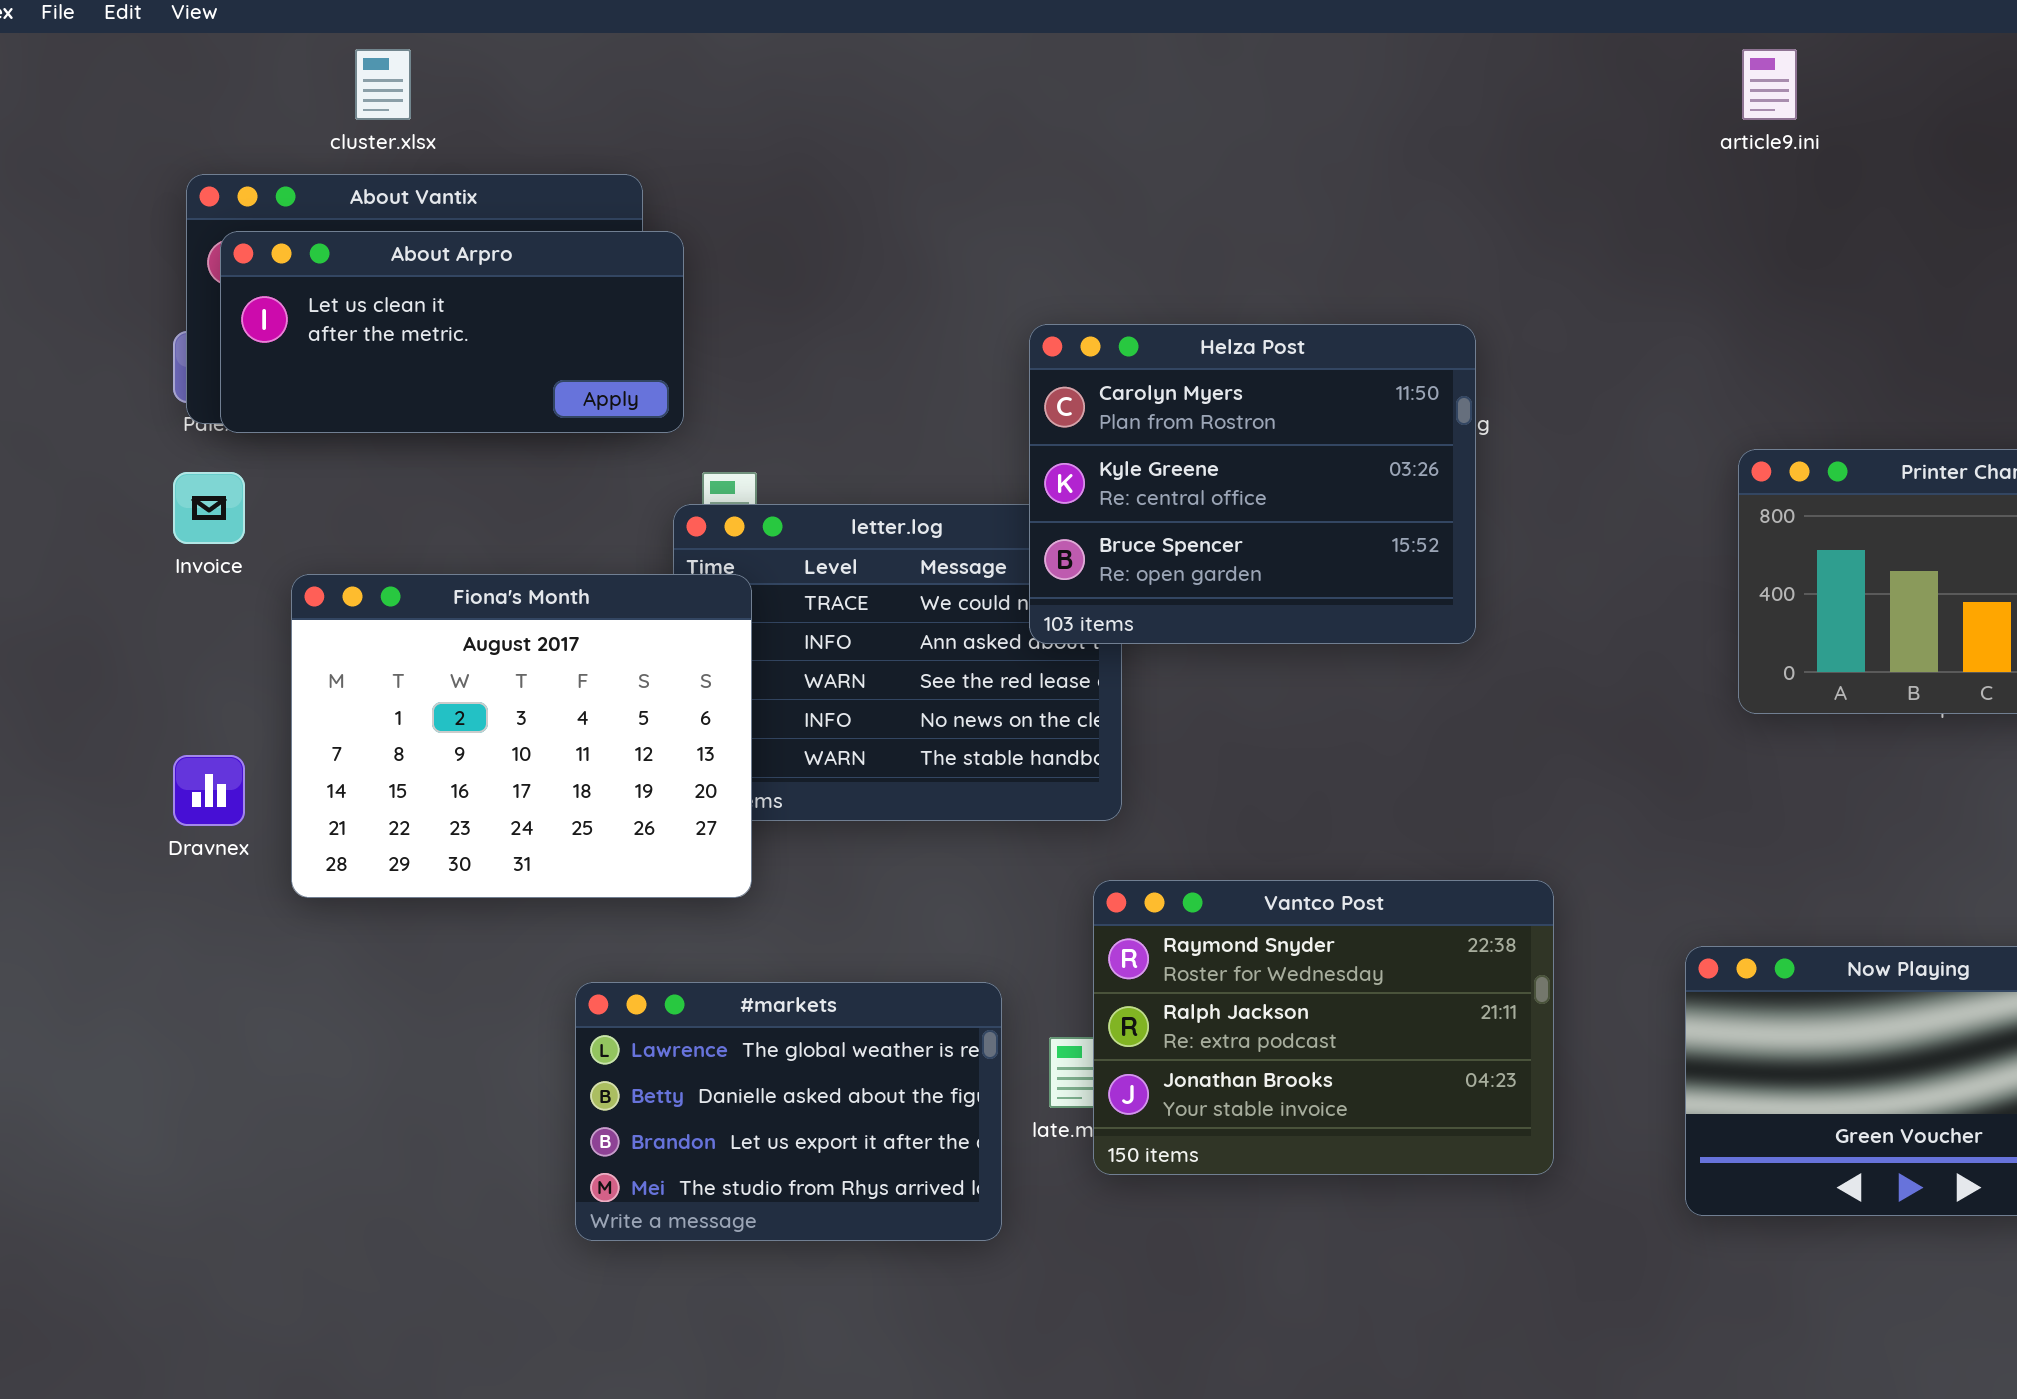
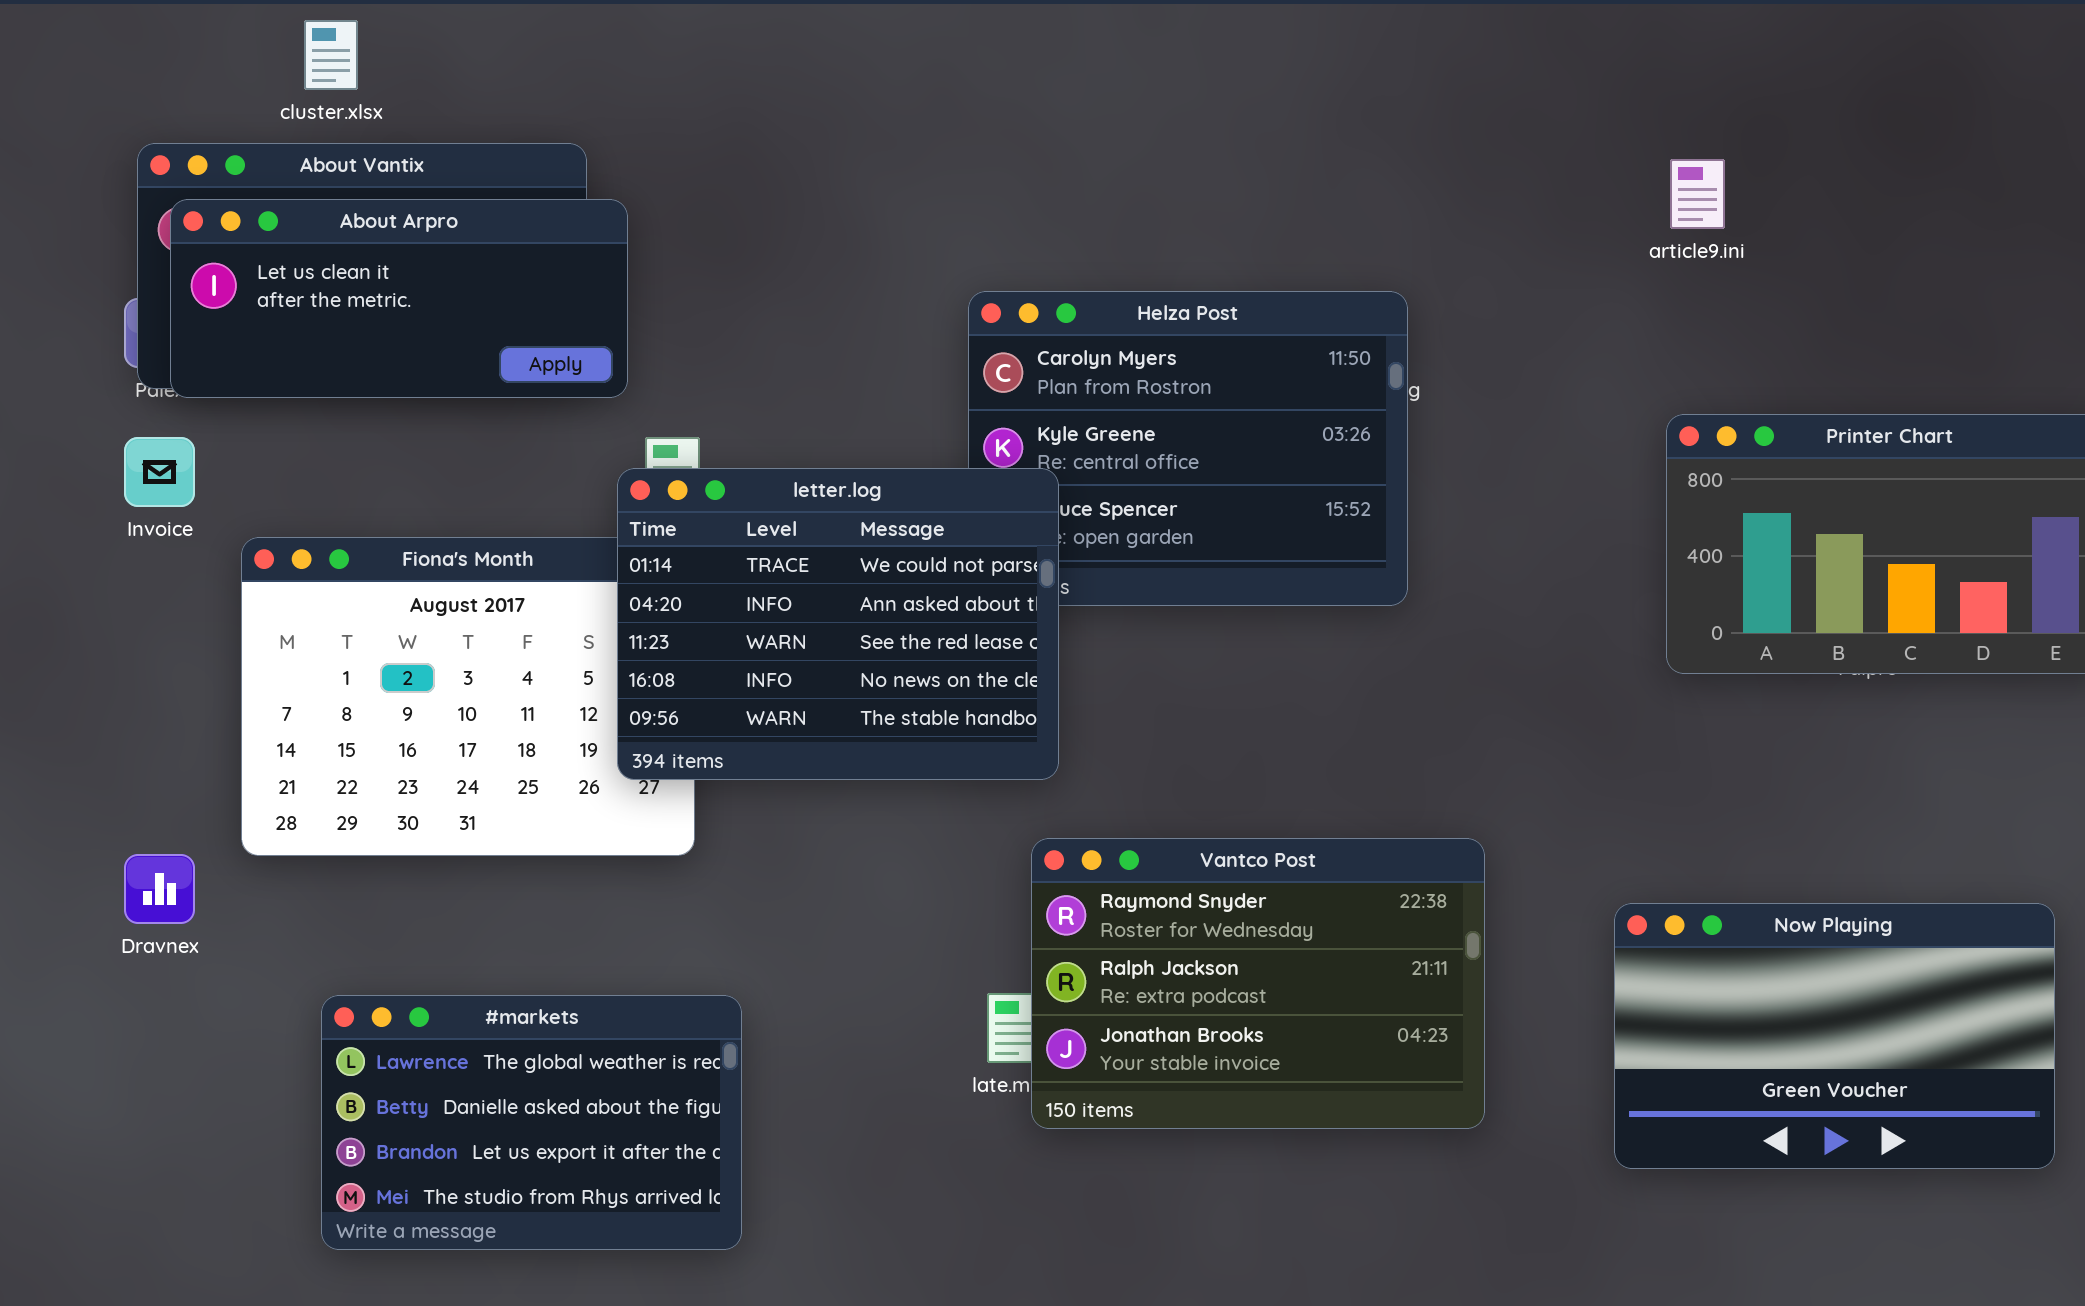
article9.ini: [1742,49,1797,120] -> [1670,159,1725,229], moved
letter.log: [673,504,1122,821] -> [617,468,1059,780], raised
Dravnex: [173,755,245,826] -> [124,854,195,924], moved
#markets: [575,982,1002,1241] -> [321,995,742,1250], moved

